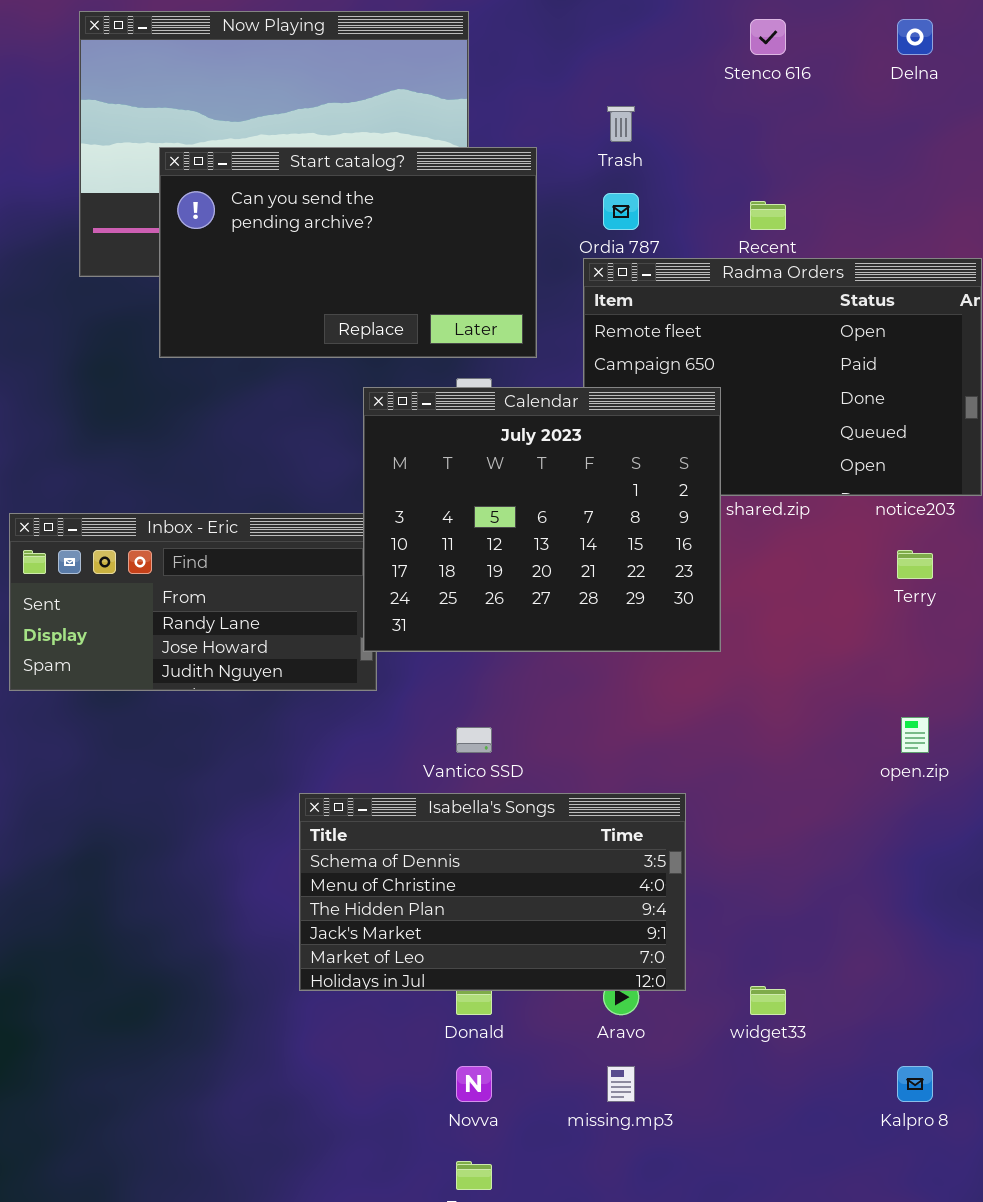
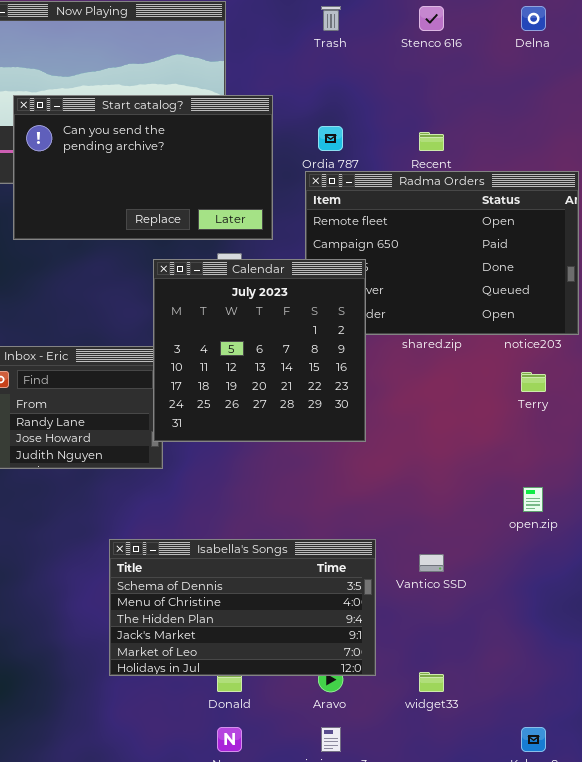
Trash: [607,106,635,142] -> [321,6,341,31], moved
Calendar: [363,387,721,652] -> [153,259,366,442], resized
Vantico SSD: [456,727,492,753] -> [419,554,444,572], moved

